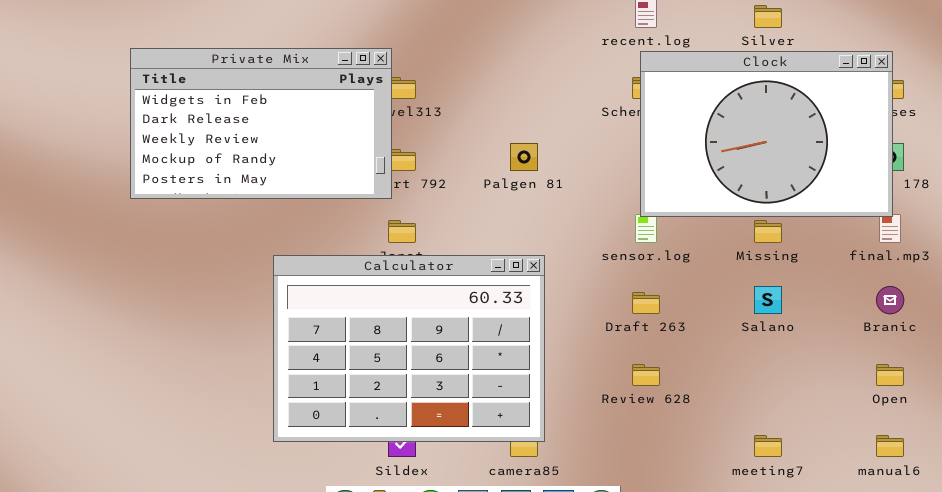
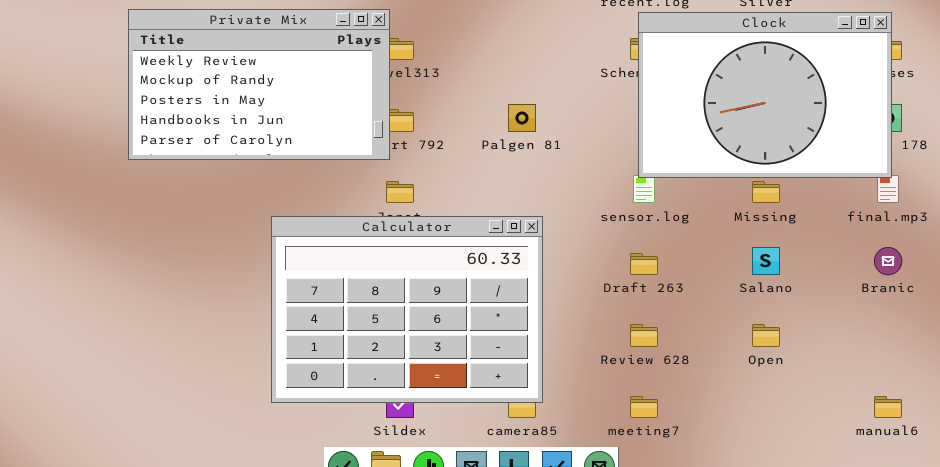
Private Mix: [130,48,392,199] -> [128,9,390,160], scrolled down 2 rows
Open: [876,364,904,386] -> [752,324,780,347], moved
meeting7: [754,435,782,457] -> [630,396,658,418], moved

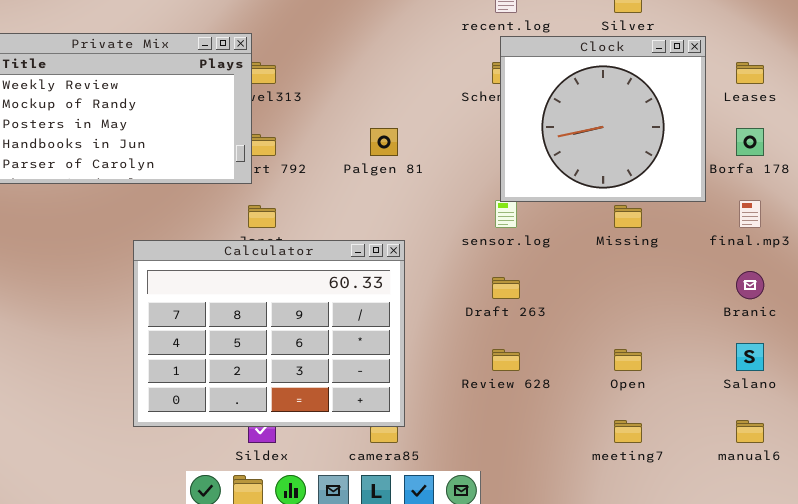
Clock: [638,12,892,178] -> [500,36,706,202], resized
Salano: [752,247,780,275] -> [736,343,764,371], moved
meeting7: [630,396,658,418] -> [614,420,642,443], moved

